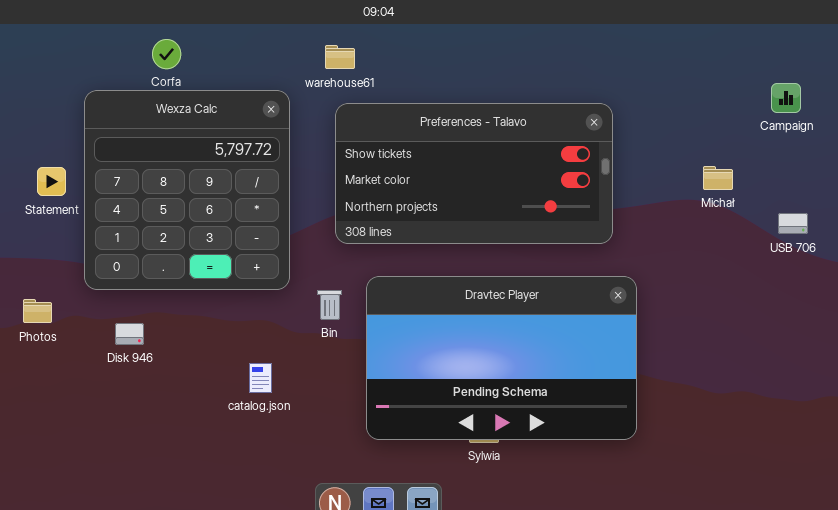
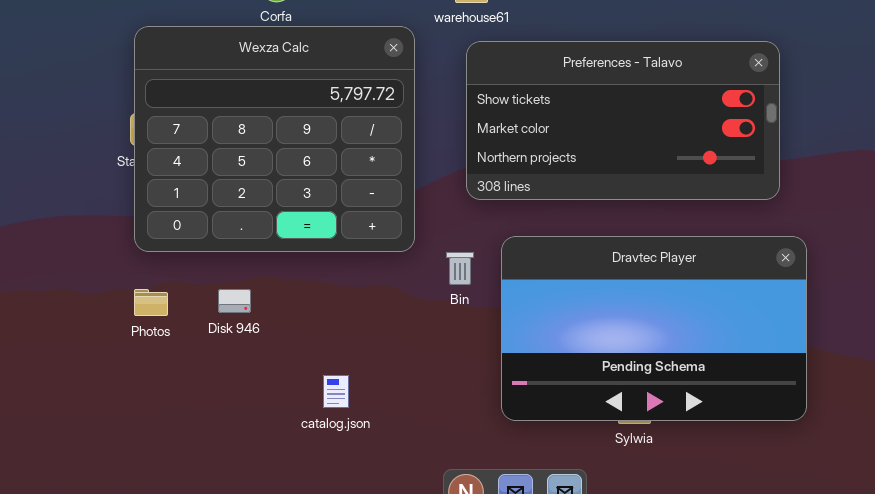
Wexza Calc: [84,90,290,290] -> [134,26,415,252], resized
Photos: [23,299,52,323] -> [134,289,168,316], moved
catalog.json: [249,363,272,393] -> [323,375,349,408], moved

